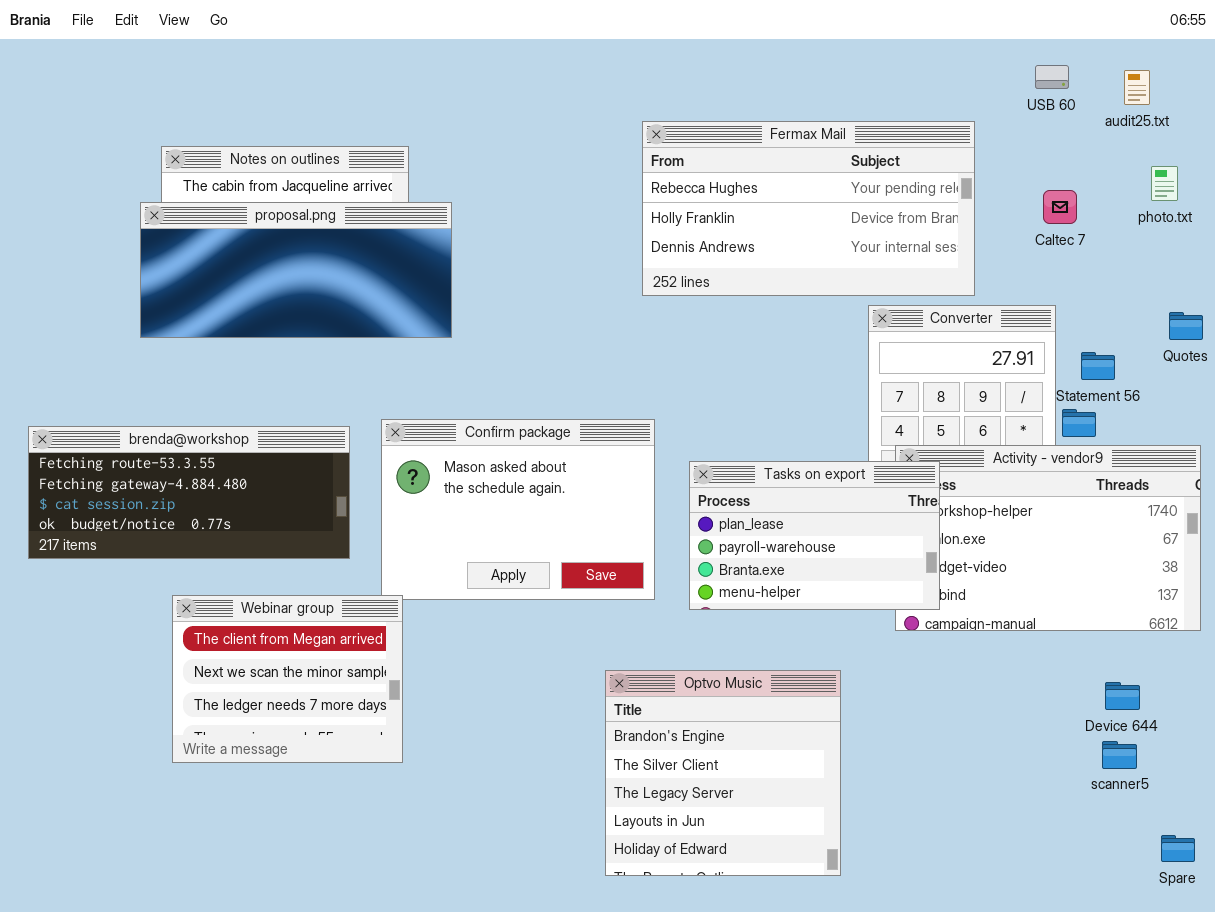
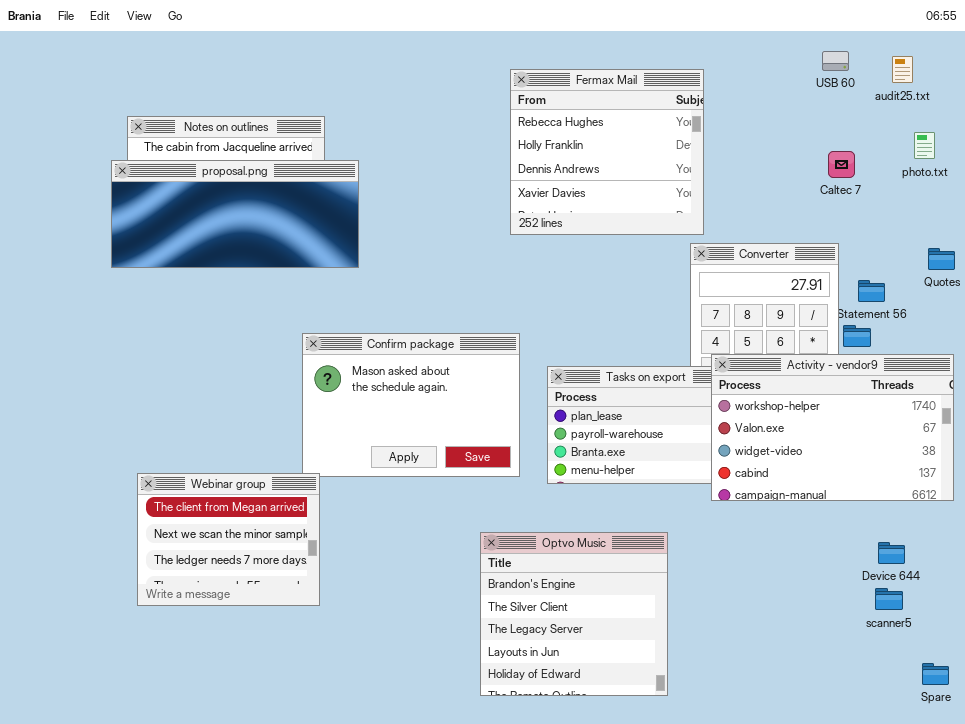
Fermax Mail: [642,121,975,296] -> [510,69,704,235], resized
brenda@workshop: [28,426,350,559] -> none, closed
Activity - vendor9: [895,445,1201,631] -> [711,354,954,501], raised

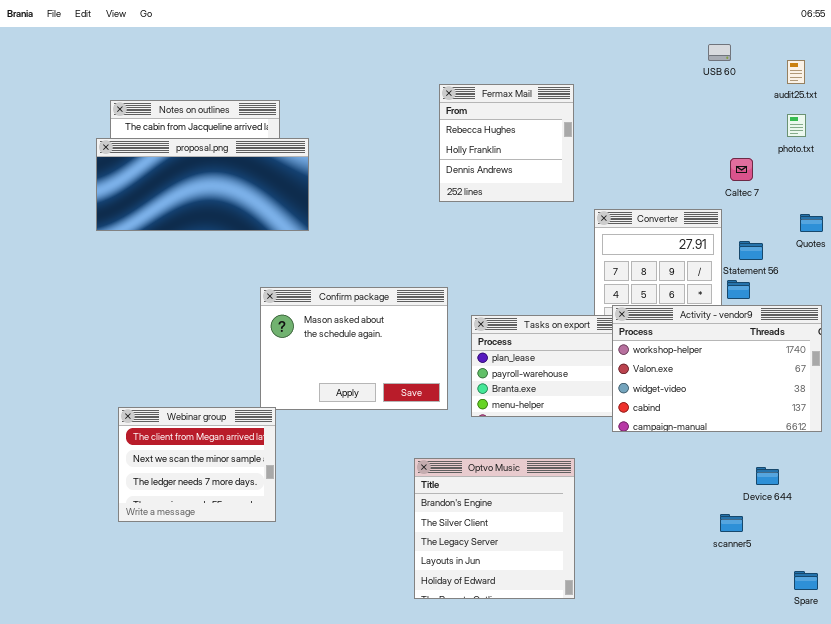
audit25.txt: [892,56,913,83] -> [787,60,805,84], moved
Fermax Mail: [510,69,704,235] -> [439,84,574,202], resized
Caltec 7: [828,151,855,178] -> [730,158,753,181], moved
scanner5: [875,588,903,610] -> [720,514,743,532], moved

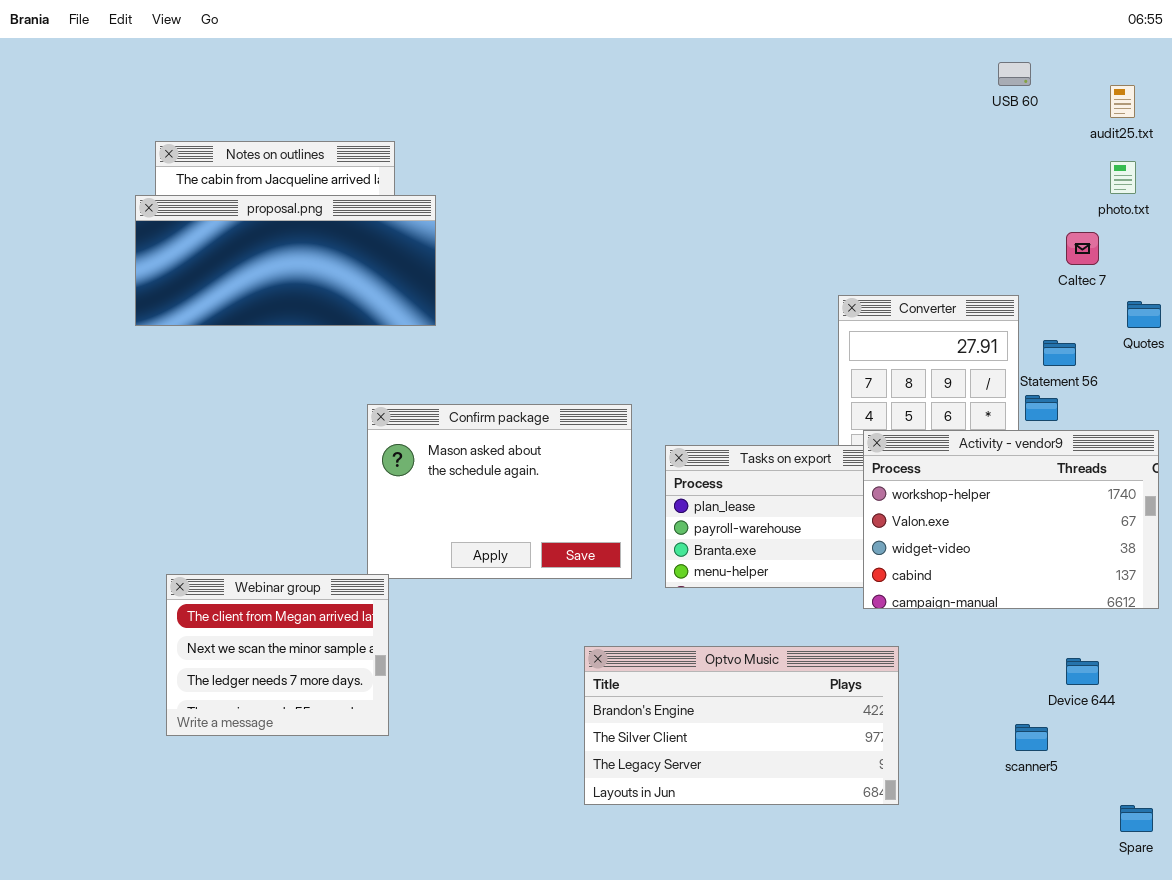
Fermax Mail: [439,84,574,202] -> none, closed
Caltec 7: [730,158,753,181] -> [1066,232,1099,265], moved
Optvo Music: [414,458,575,599] -> [584,646,899,805], resized

